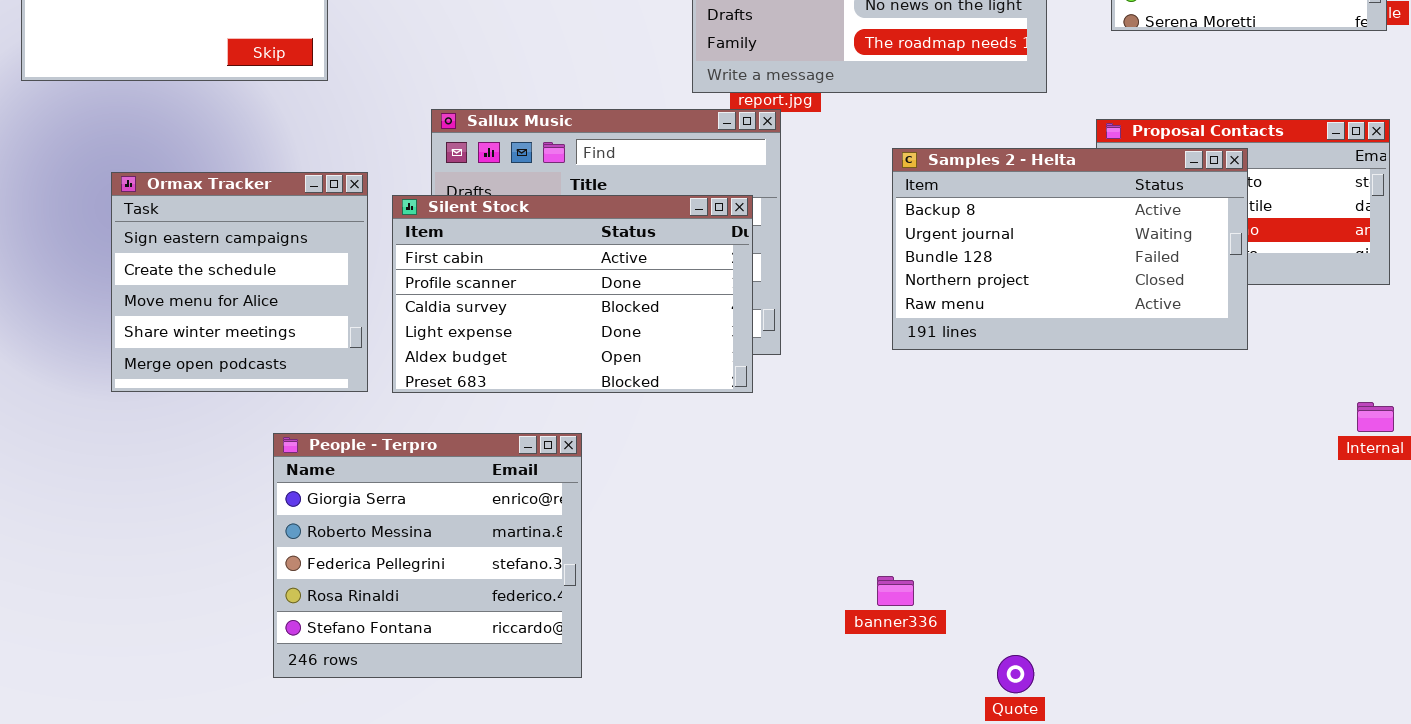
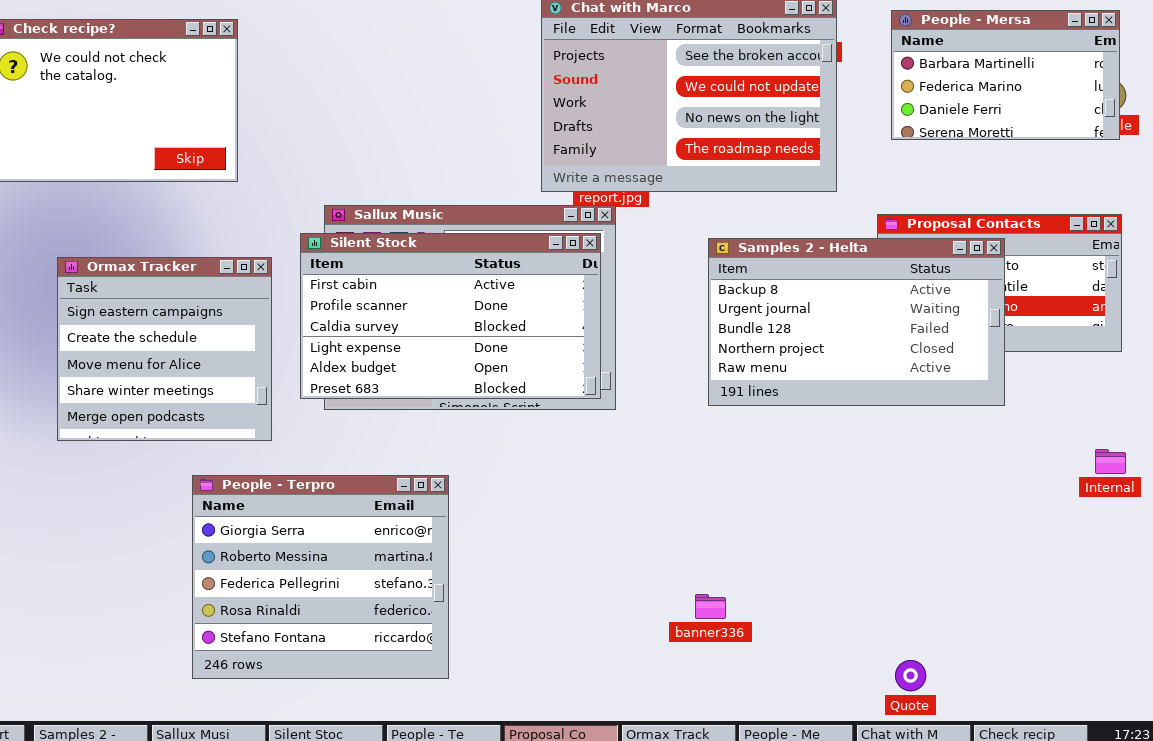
Silent Stock: [392,195,753,393] -> [300,233,601,399], moved
Quote: [997,655,1034,693] -> [895,660,926,691], moved

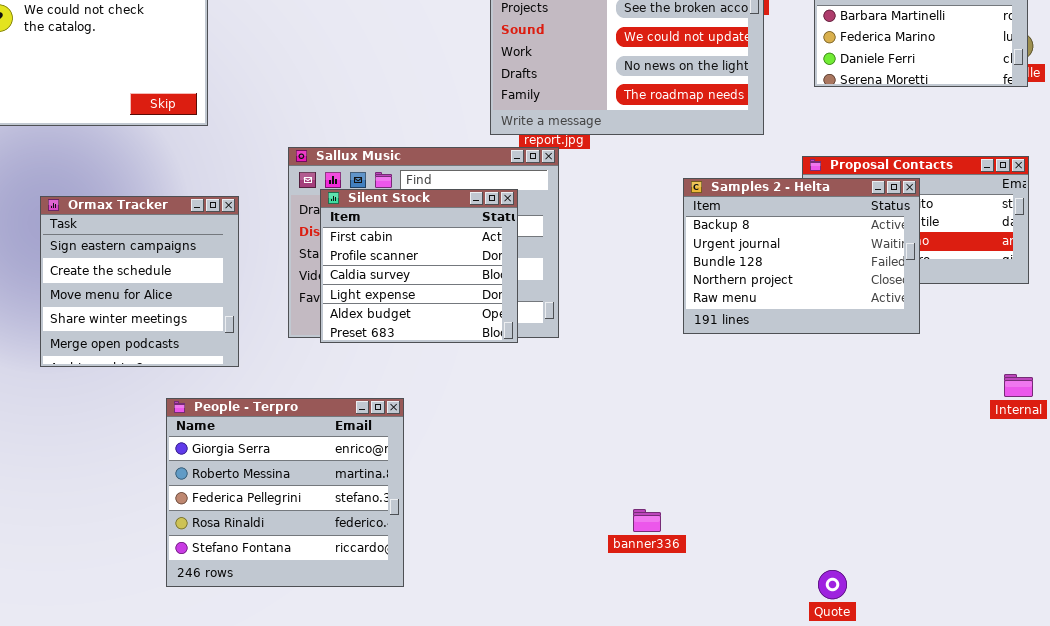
Silent Stock: [300,233,601,399] -> [320,189,518,343], moved, resized
Samples 2 - Helta: [708,238,1005,406] -> [683,178,920,334], resized

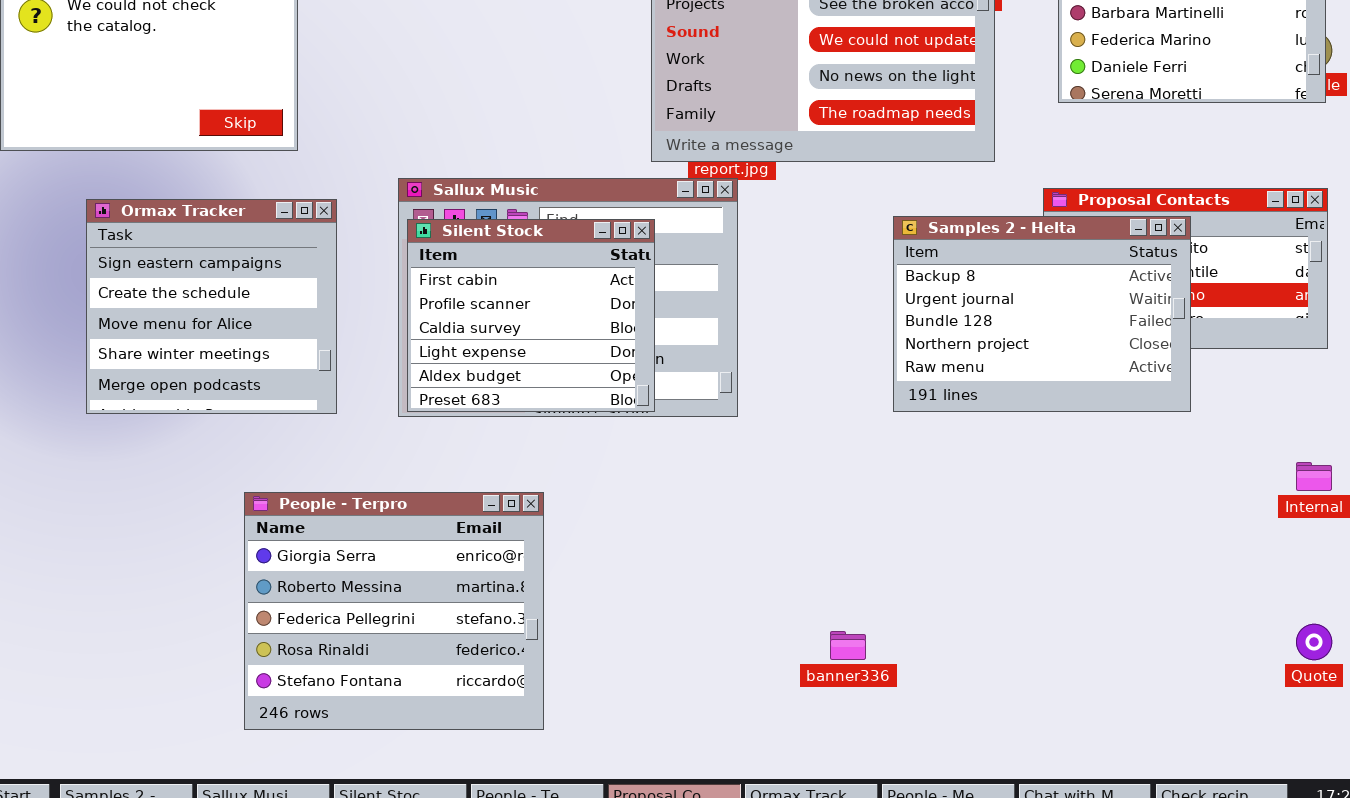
Silent Stock: [320,189,518,343] -> [407,219,655,412], moved
Ormax Tracker: [40,196,239,367] -> [86,199,337,414], moved
Quote: [818,570,847,599] -> [1296,624,1332,660], moved

